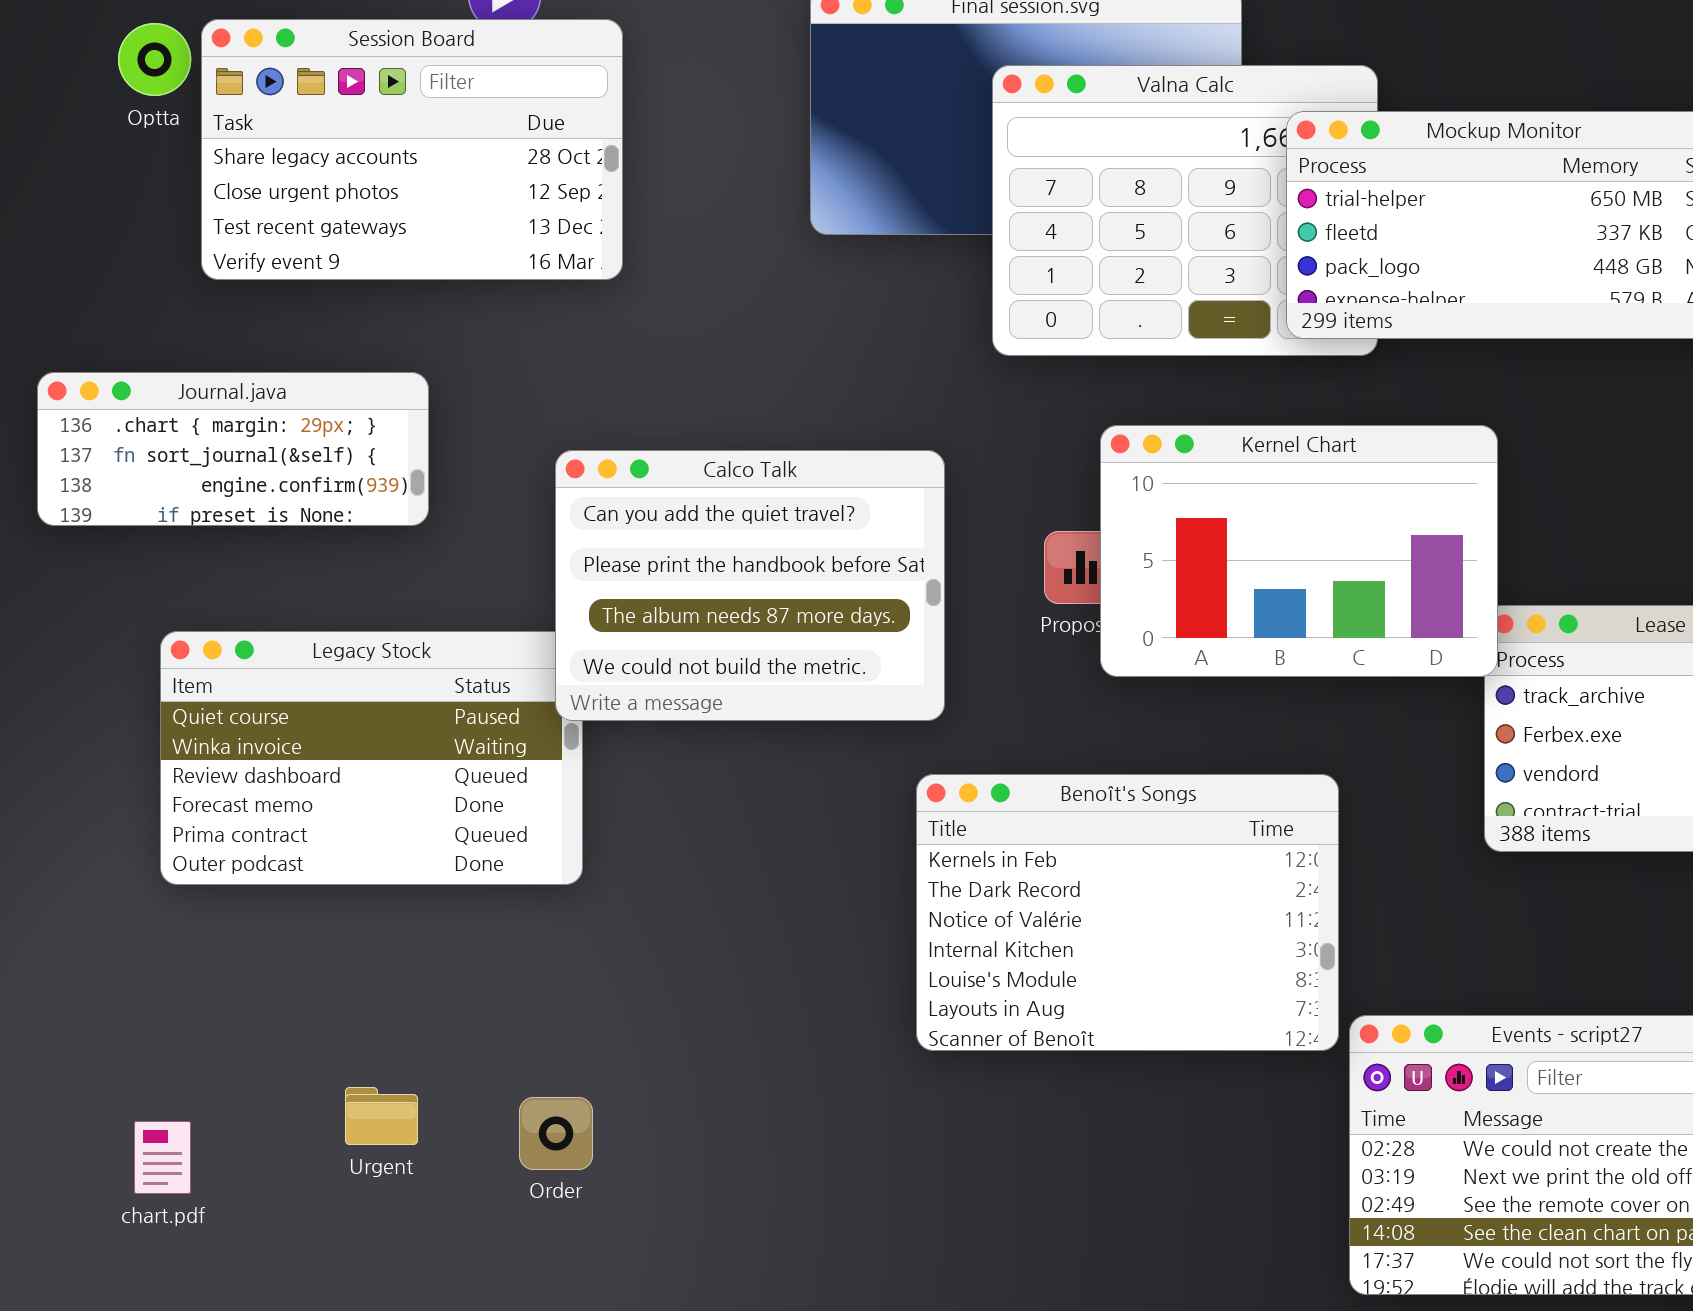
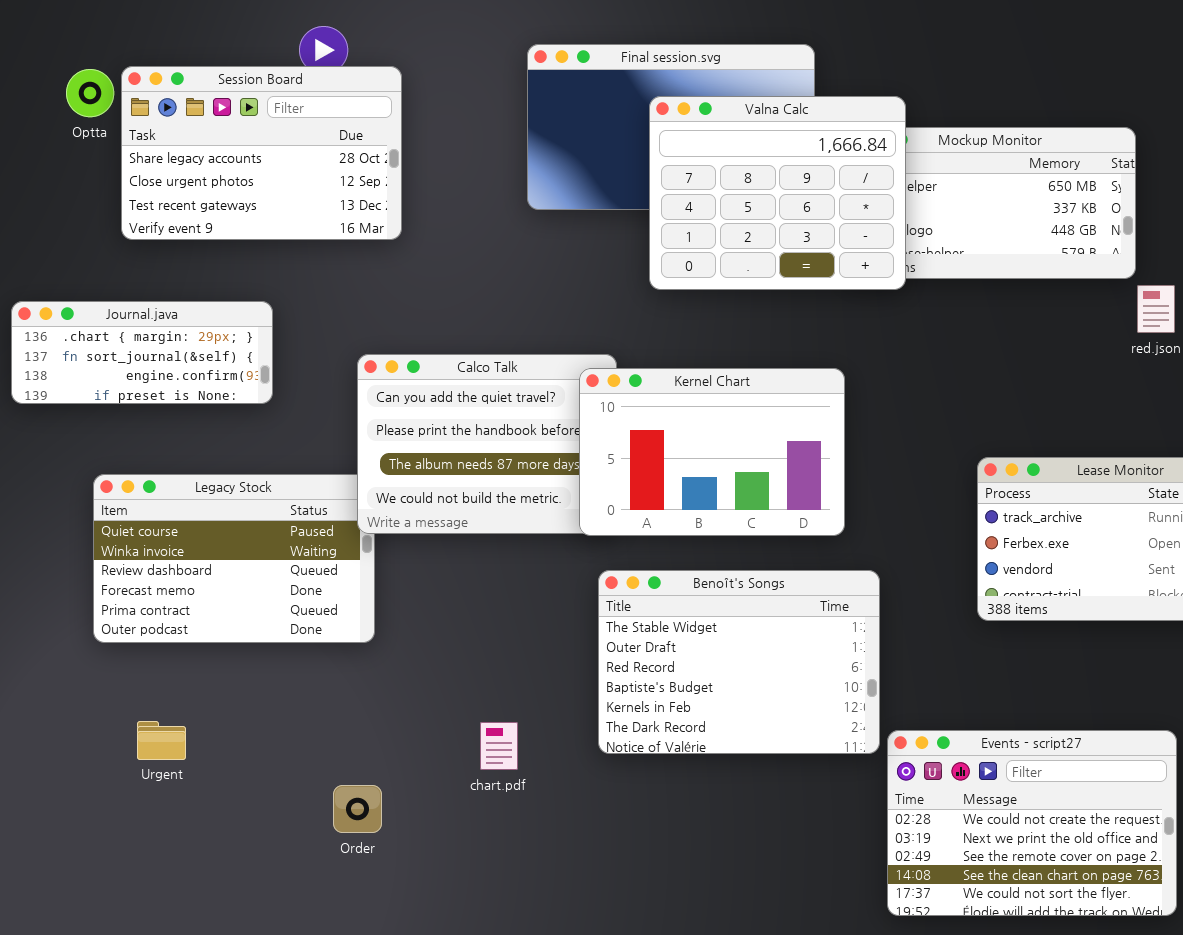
Valna Calc: [992,65,1378,356] -> [649,96,906,290], raised
Kernel Chart: [1100,425,1498,677] -> [579,368,845,536], moved
Benoît's Songs: [916,774,1339,1051] -> [598,570,880,754], scrolled up 4 rows
Urgent: [345,1087,418,1145] -> [137,721,186,760], moved
chart.pdf: [134,1121,191,1194] -> [480,722,518,770], moved

